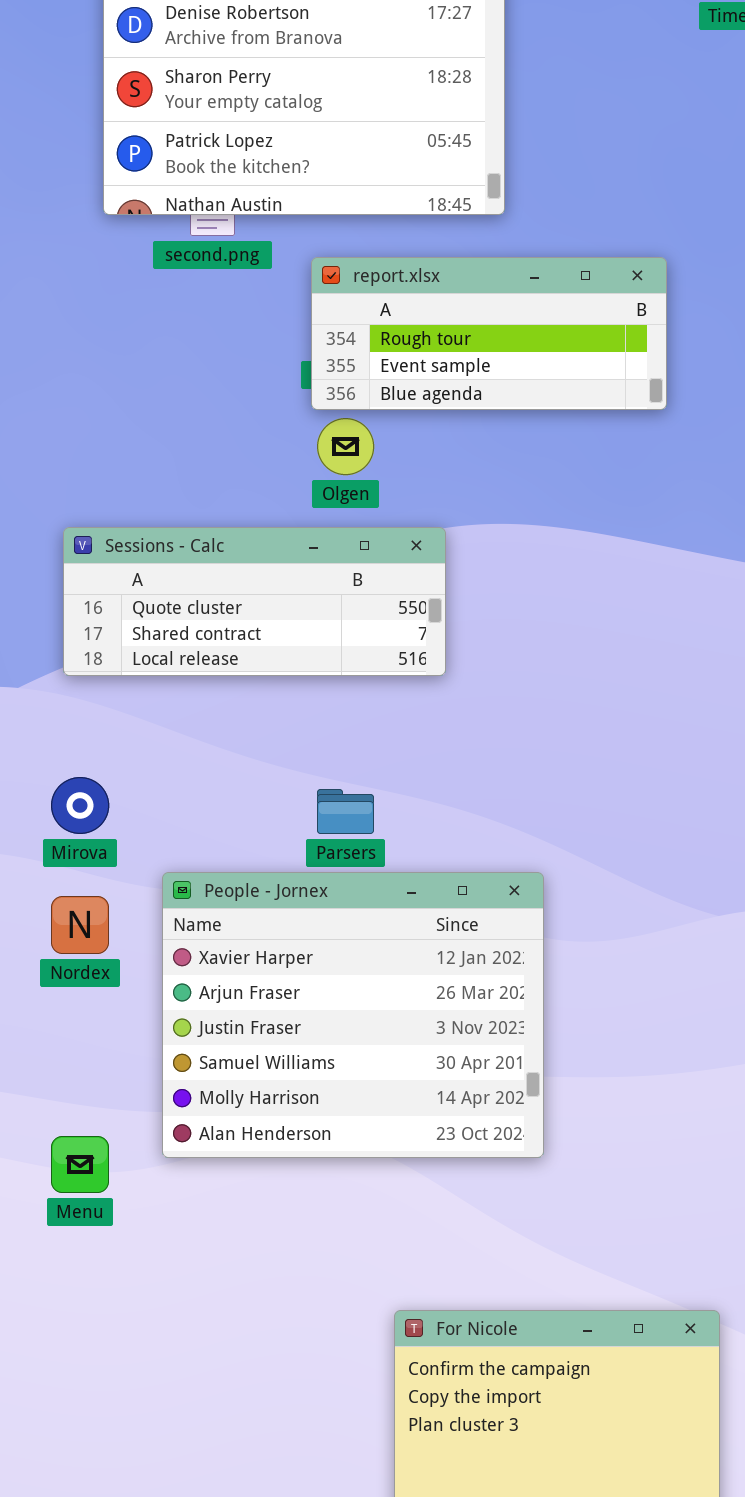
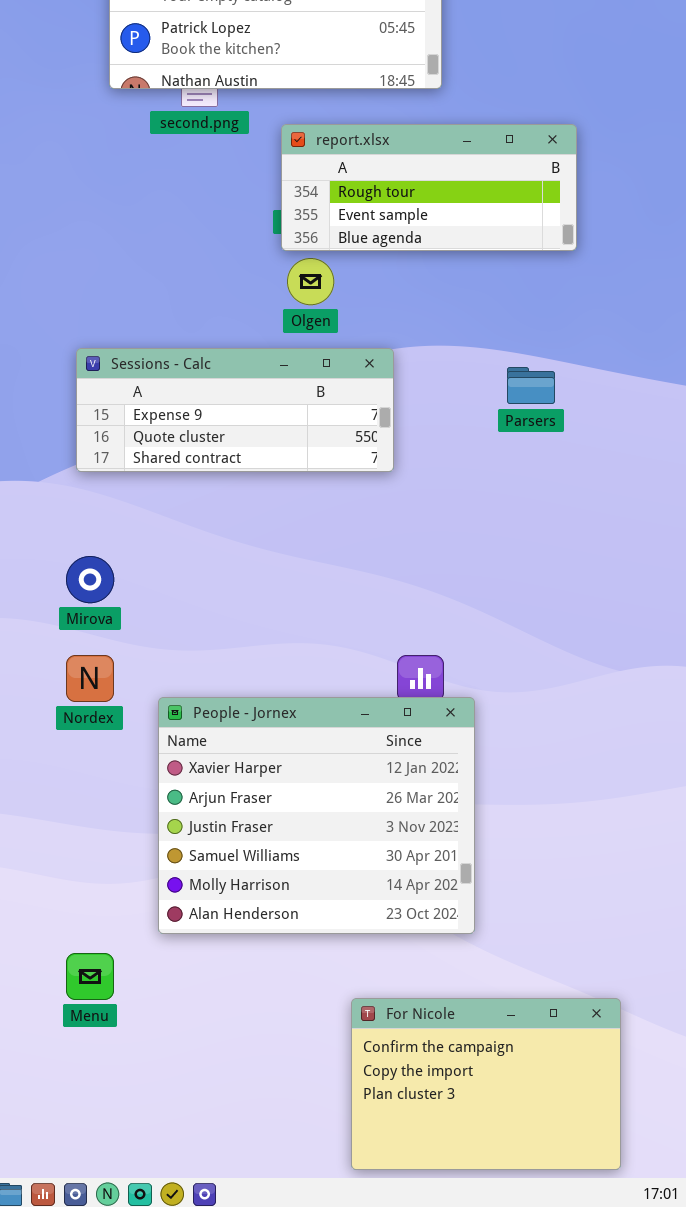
Sessions - Calc: [63,527,446,676] -> [76,348,394,472], scrolled up 1 row
Parsers: [317,789,374,834] -> [507,367,555,404], moved
People - Jornex: [162,872,544,1158] -> [158,697,475,934], moved
Menu: [51,1136,109,1193] -> [66,953,114,1000], moved

